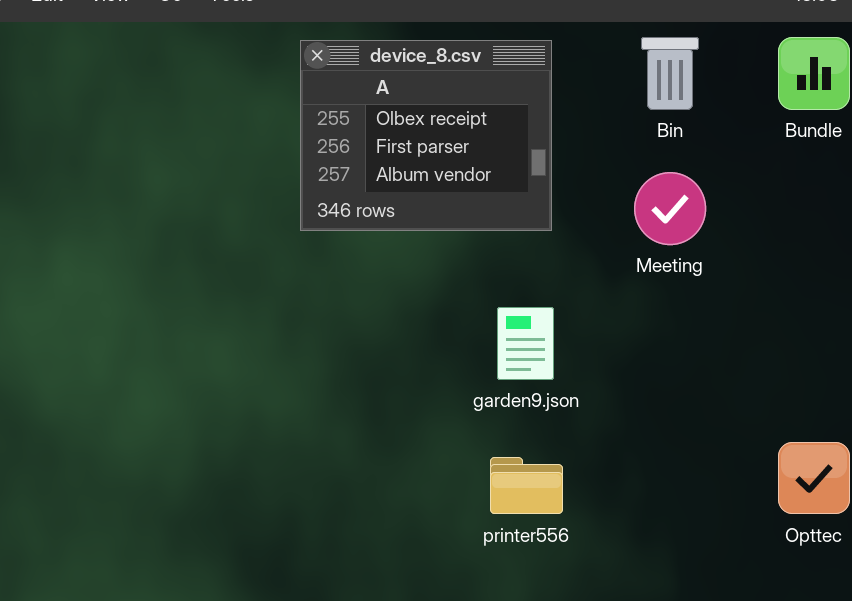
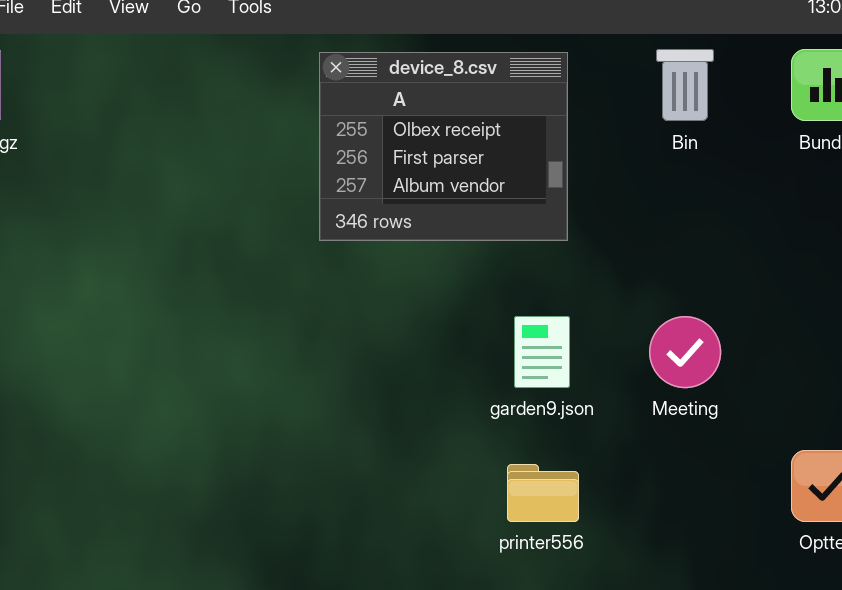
Meeting: [634,172,706,245] -> [649,316,721,388], moved

